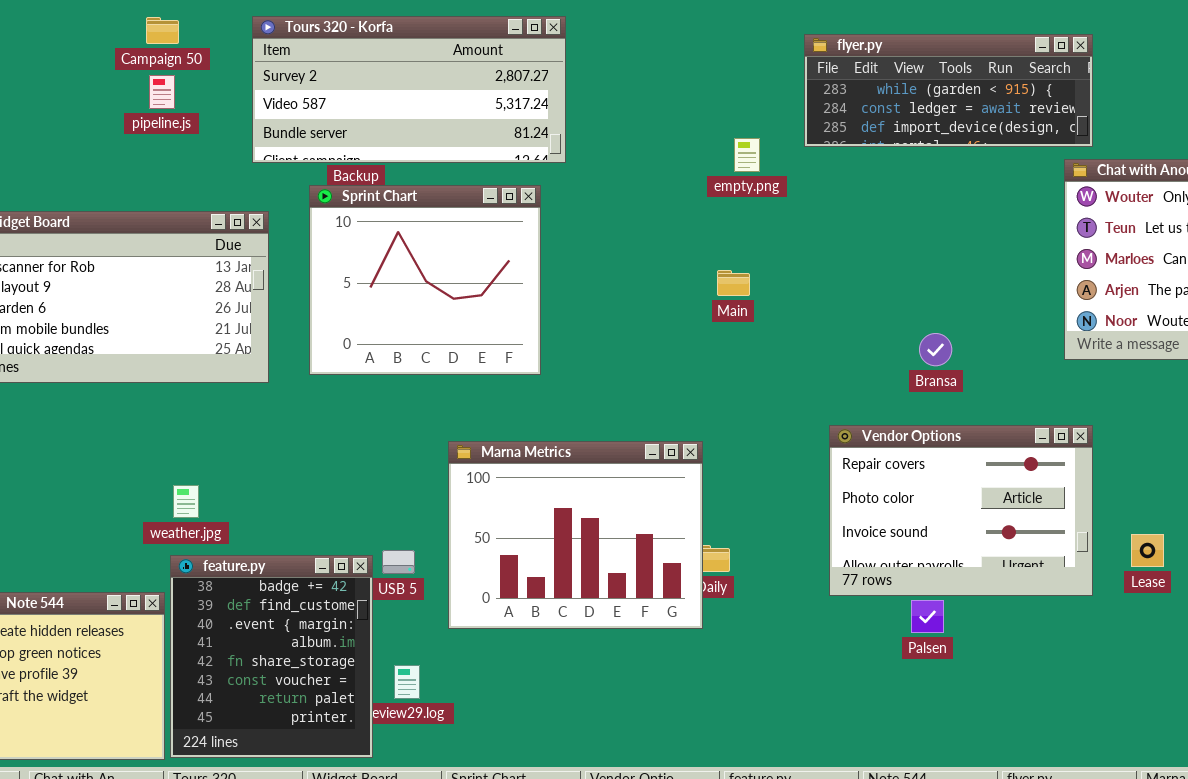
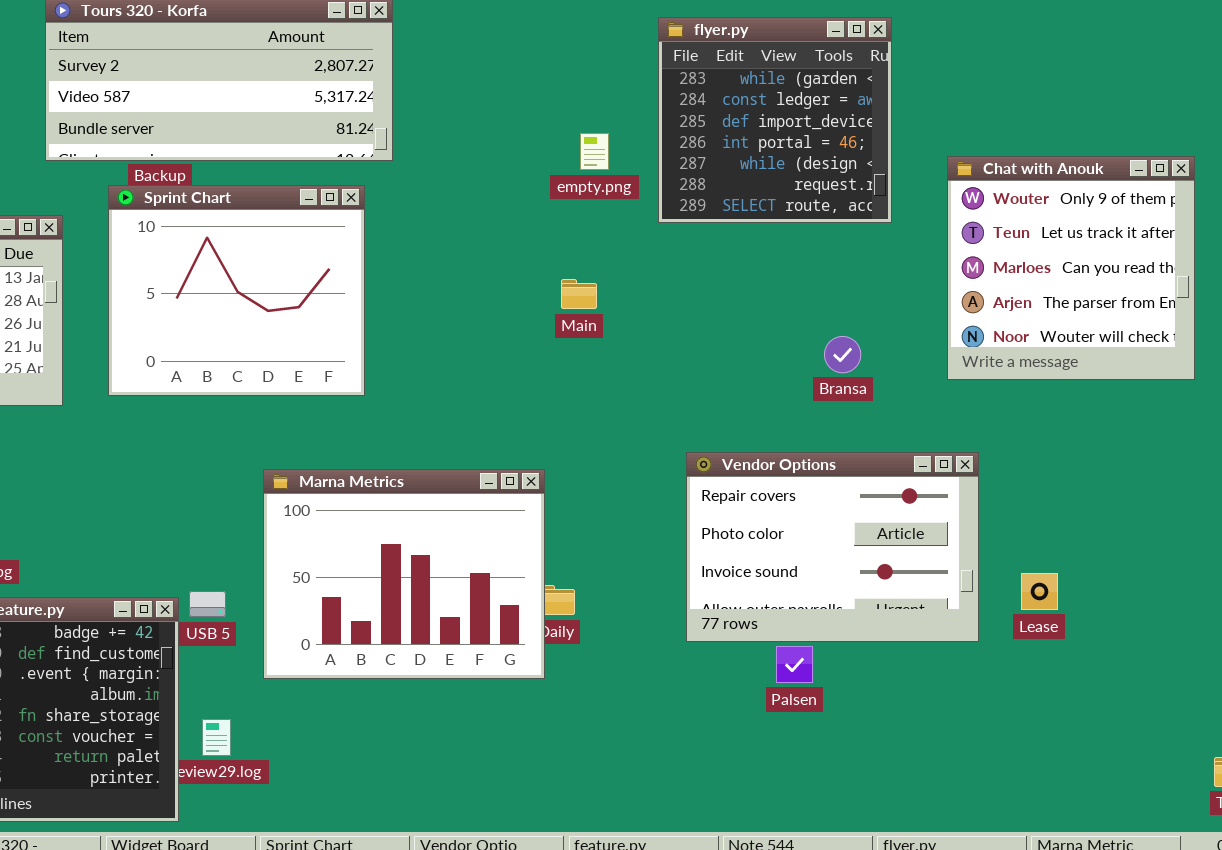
flyer.py: [804,34,1093,147] -> [658,17,892,223], resized
Bransa: [919,333,952,366] -> [824,336,861,373], moved

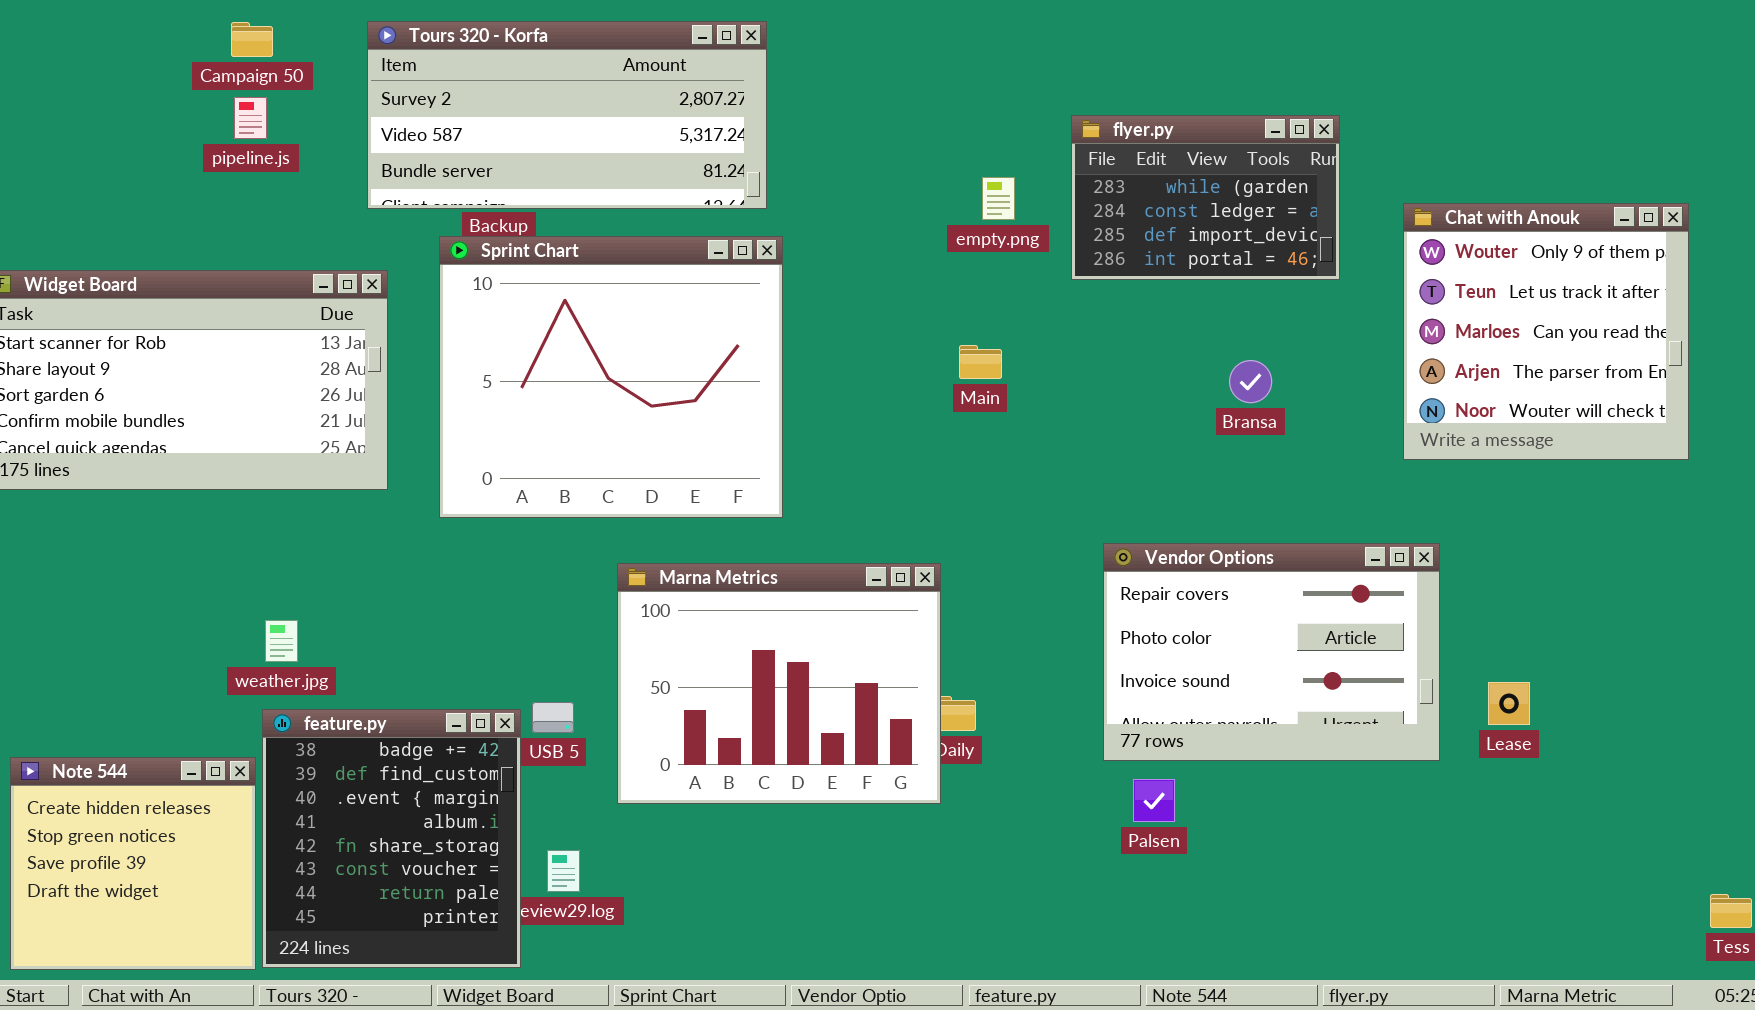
flyer.py: [658,17,892,223] -> [1071,115,1340,280], resized
Sprint Chart: [108,185,365,396] -> [439,236,783,518], resized
Bransa: [824,336,861,373] -> [1229,360,1272,403], moved
Palsen: [776,646,813,683] -> [1133,779,1175,822], moved

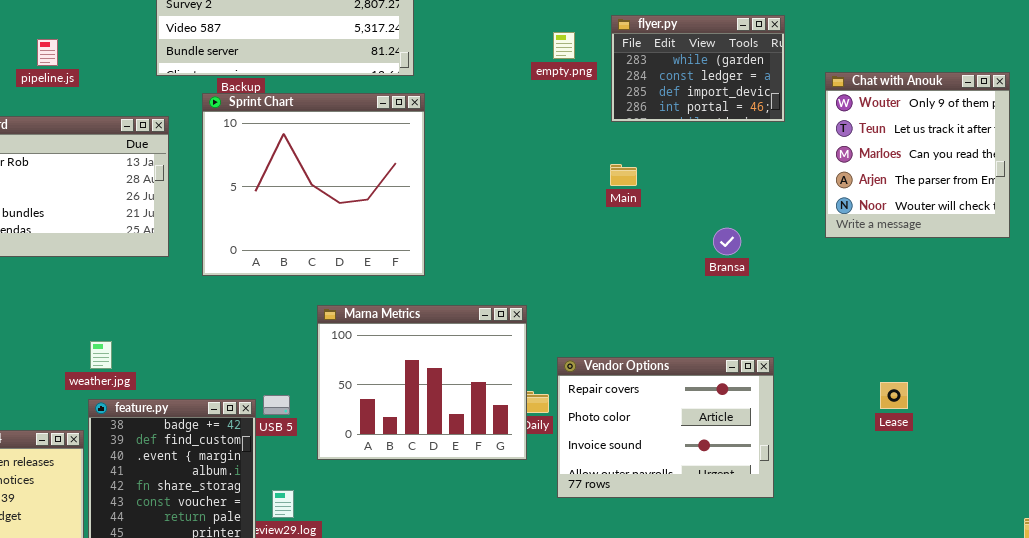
pipeline.js: [234,97,267,139] -> [37,39,58,66], moved
empty.png: [982,177,1015,220] -> [553,32,575,59], moved
Main: [959,345,1002,379] -> [610,164,637,186], moved
Bransa: [1229,360,1272,403] -> [713,228,741,255], moved
Vendor Options: [1103,543,1440,761] -> [557,357,774,498], moved

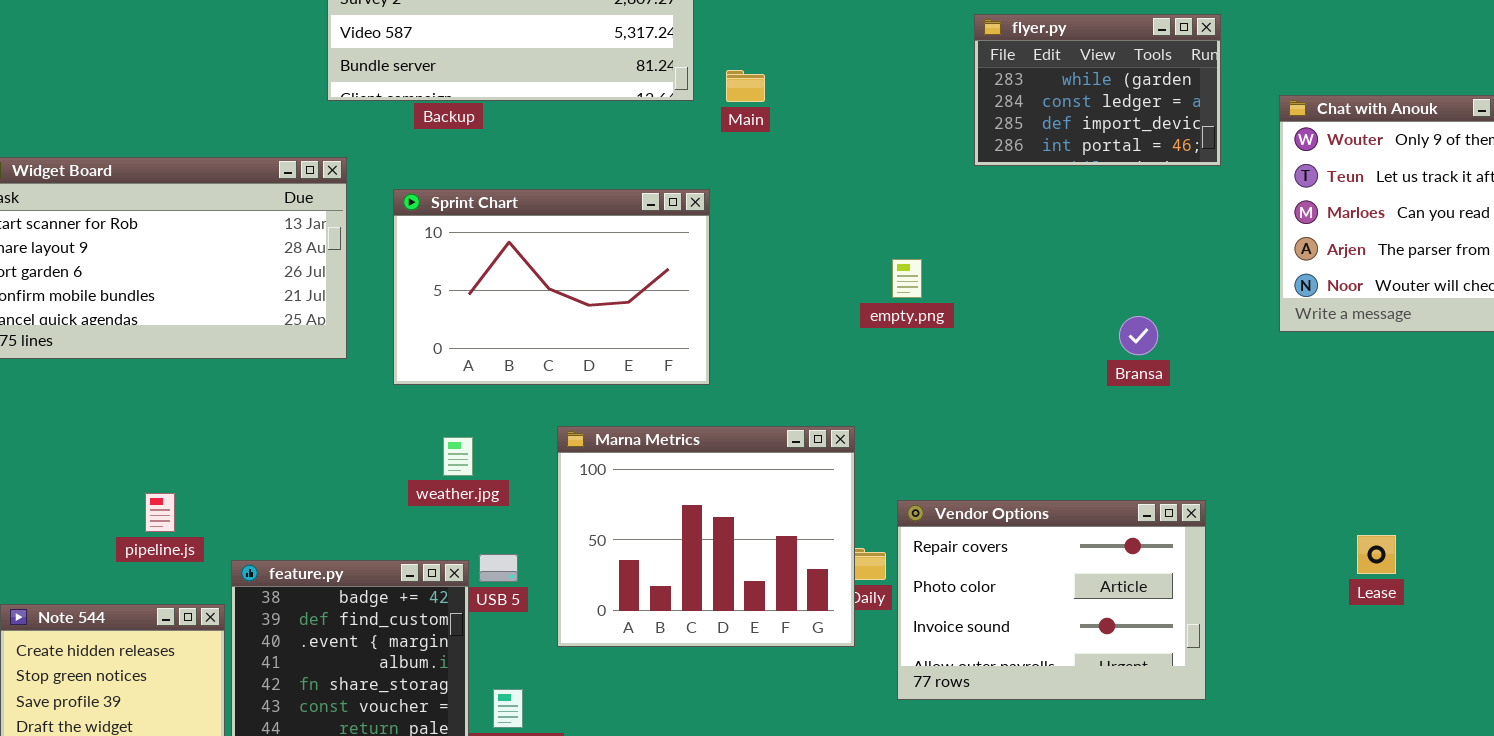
empty.png: [553,32,575,59] -> [892,259,922,298], moved
pipeline.js: [37,39,58,66] -> [145,493,175,532], moved
Sprint Chart: [202,93,425,276] -> [393,189,710,385], resized
Main: [610,164,637,186] -> [726,70,765,102], moved
weather.jpg: [90,341,112,369] -> [443,437,473,476], moved

